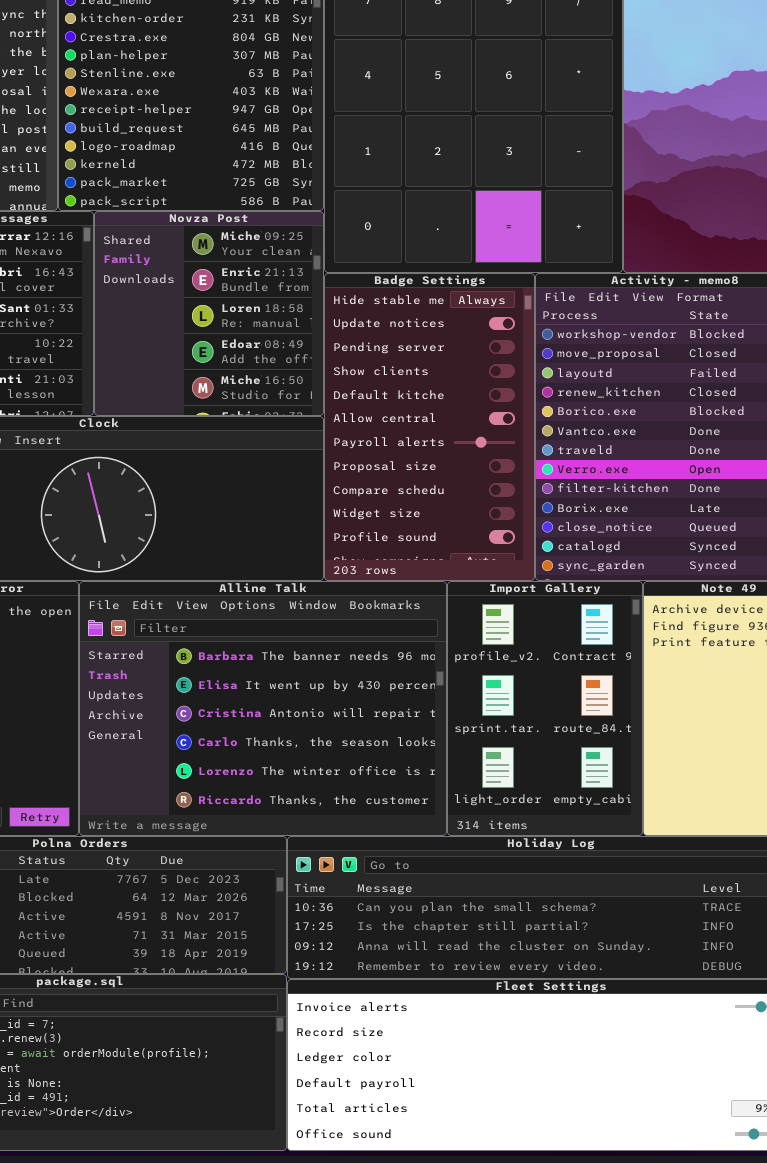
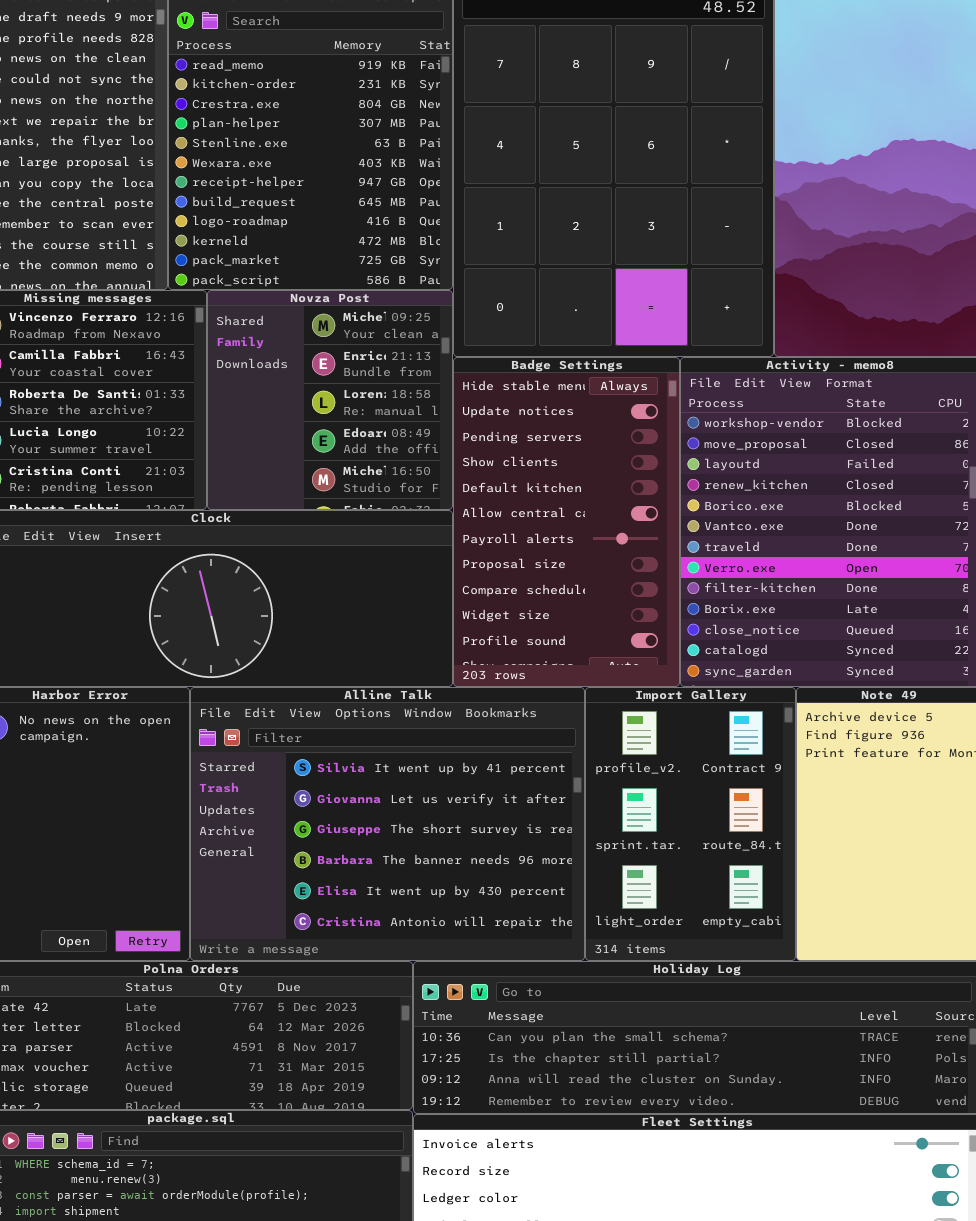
Alline Talk: [79,581,447,836] -> [190,687,585,961], scrolled up 3 rows

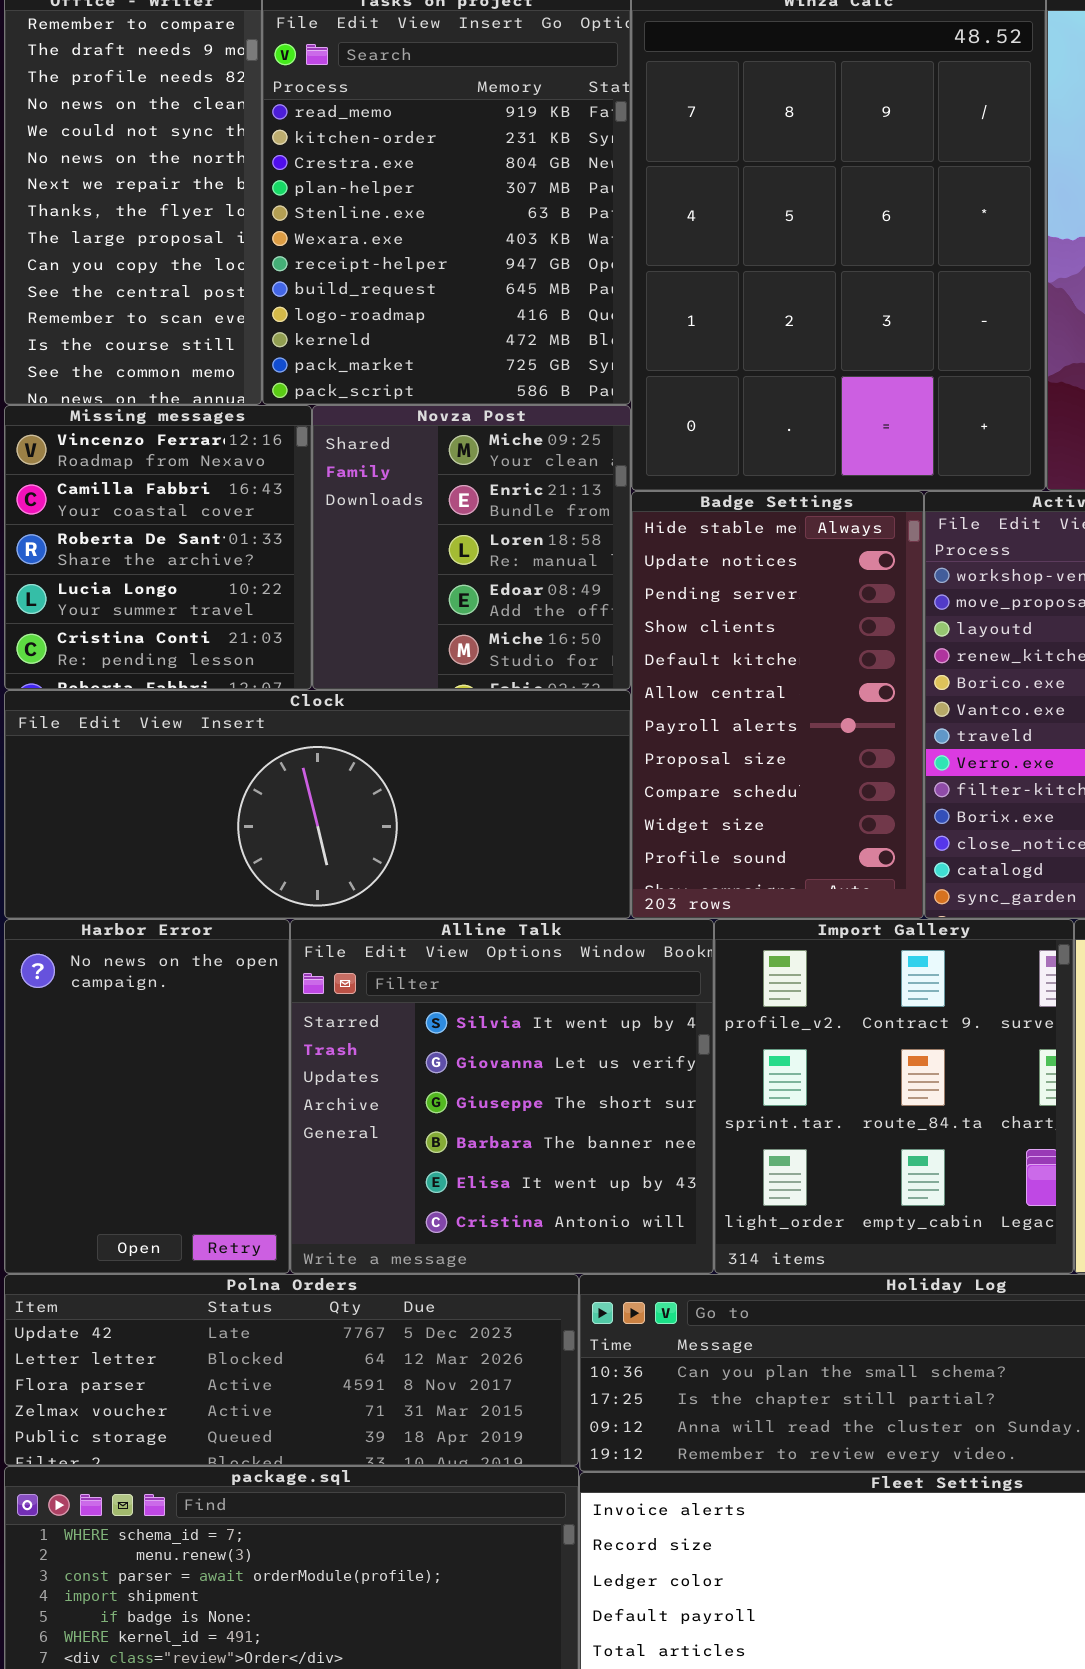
Alline Talk: [190,687,585,961] -> [290,919,714,1274], resized
Import Gallery: [585,687,796,961] -> [714,919,1074,1274], resized

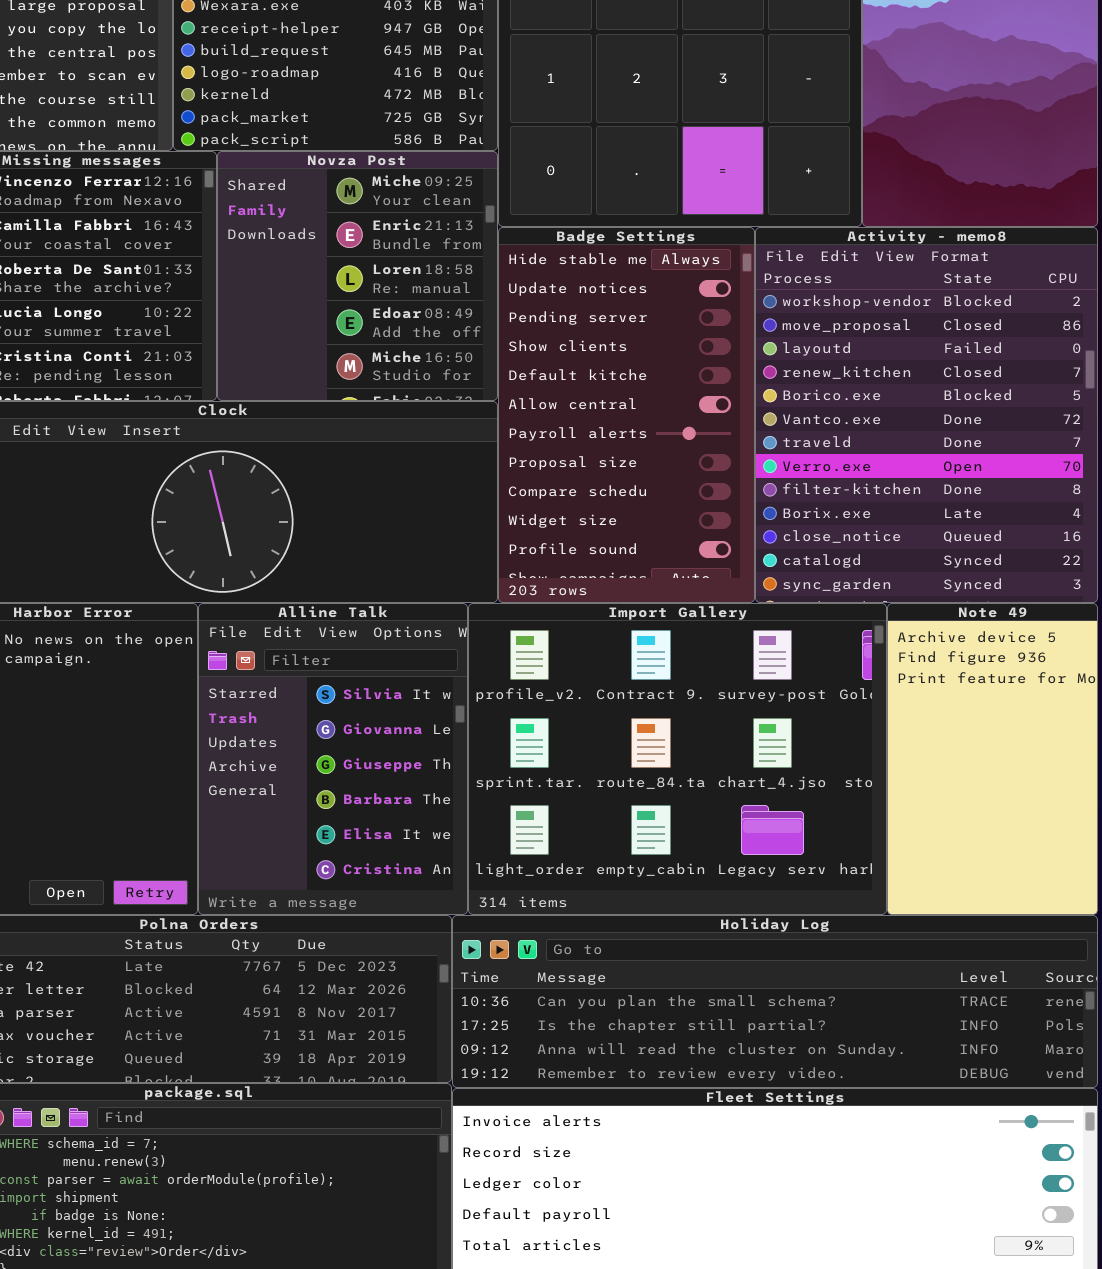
Alline Talk: [290,919,714,1274] -> [198,603,468,915], resized
Import Gallery: [714,919,1074,1274] -> [468,603,887,915], resized

